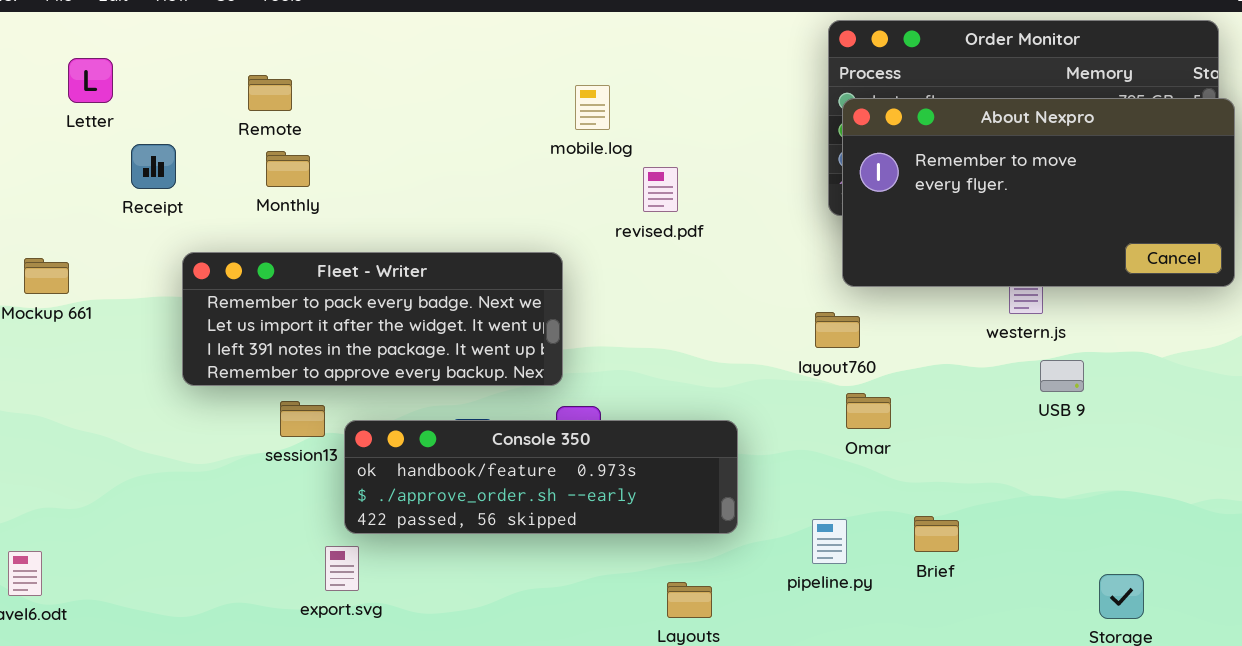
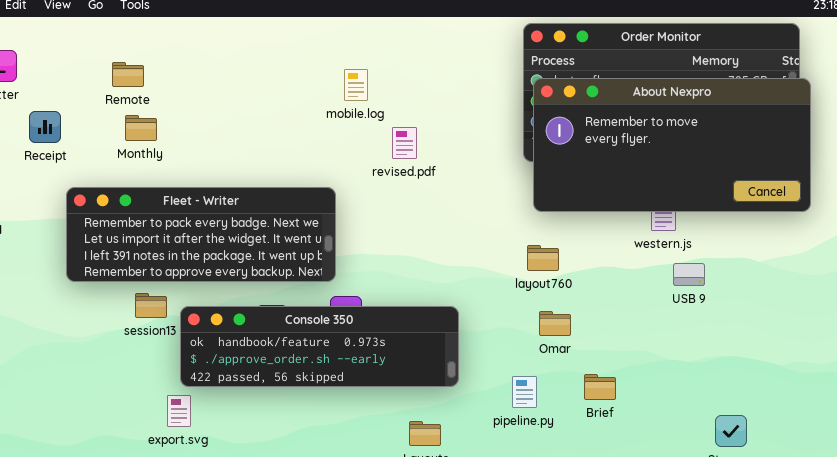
layout760: [815,312,860,348] -> [527,245,559,271], moved
Omar: [846,393,891,429] -> [539,311,571,336], moved

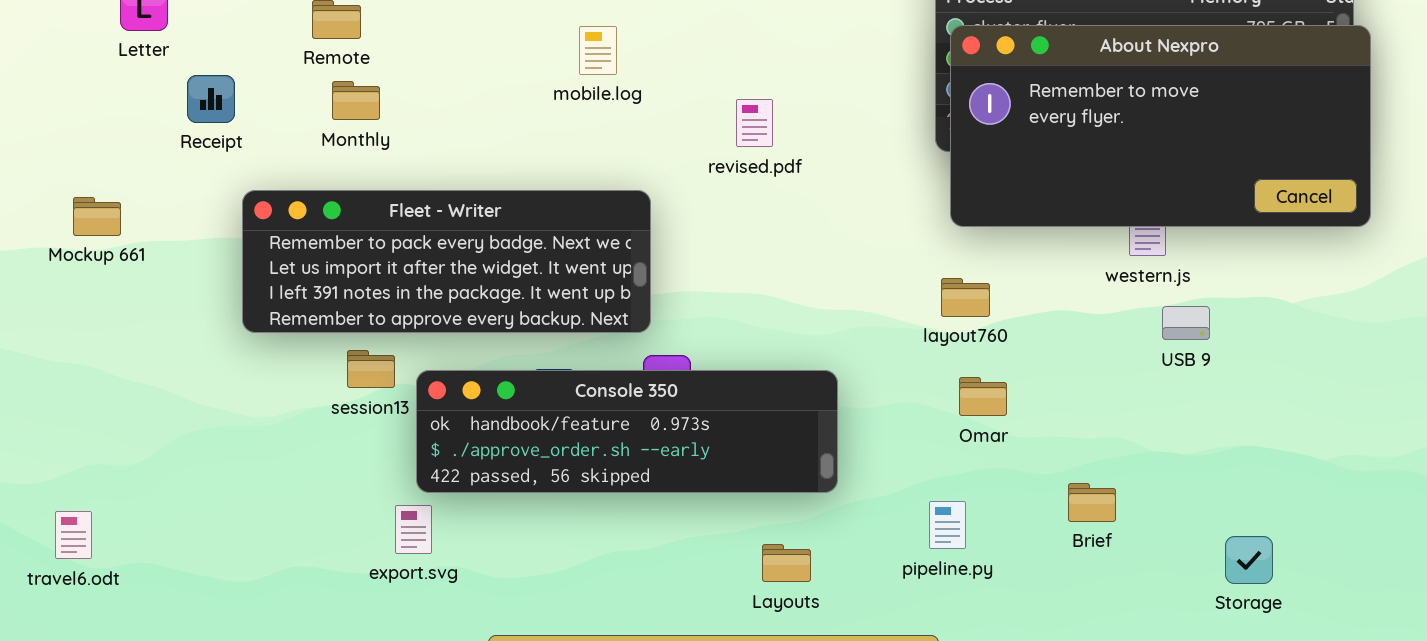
mobile.log: [344,69,368,101] -> [579,26,617,75], moved
Brief: [584,374,616,400] -> [1068,483,1116,522], moved
pipeline.py: [512,376,537,408] -> [929,501,966,549], moved

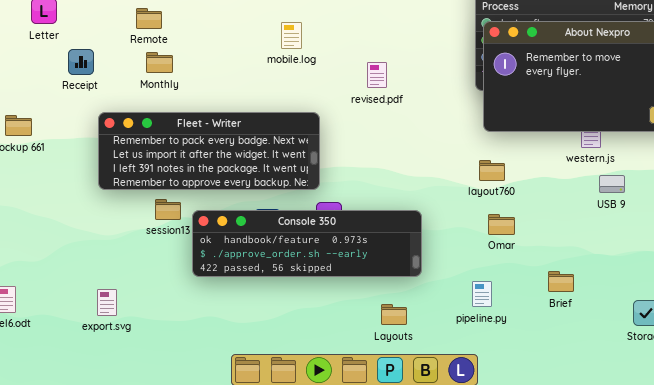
export.svg: [395,505,432,554] -> [97,289,117,316], moved

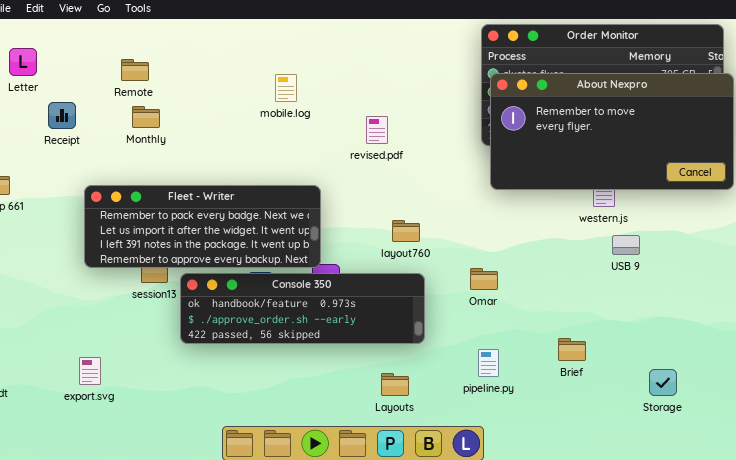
Fleet - Writer: [98,112,320,190] -> [84,185,321,268], moved
layout760: [479,160,505,181] -> [392,220,420,242], moved
Omar: [488,214,515,235] -> [470,268,498,290], moved

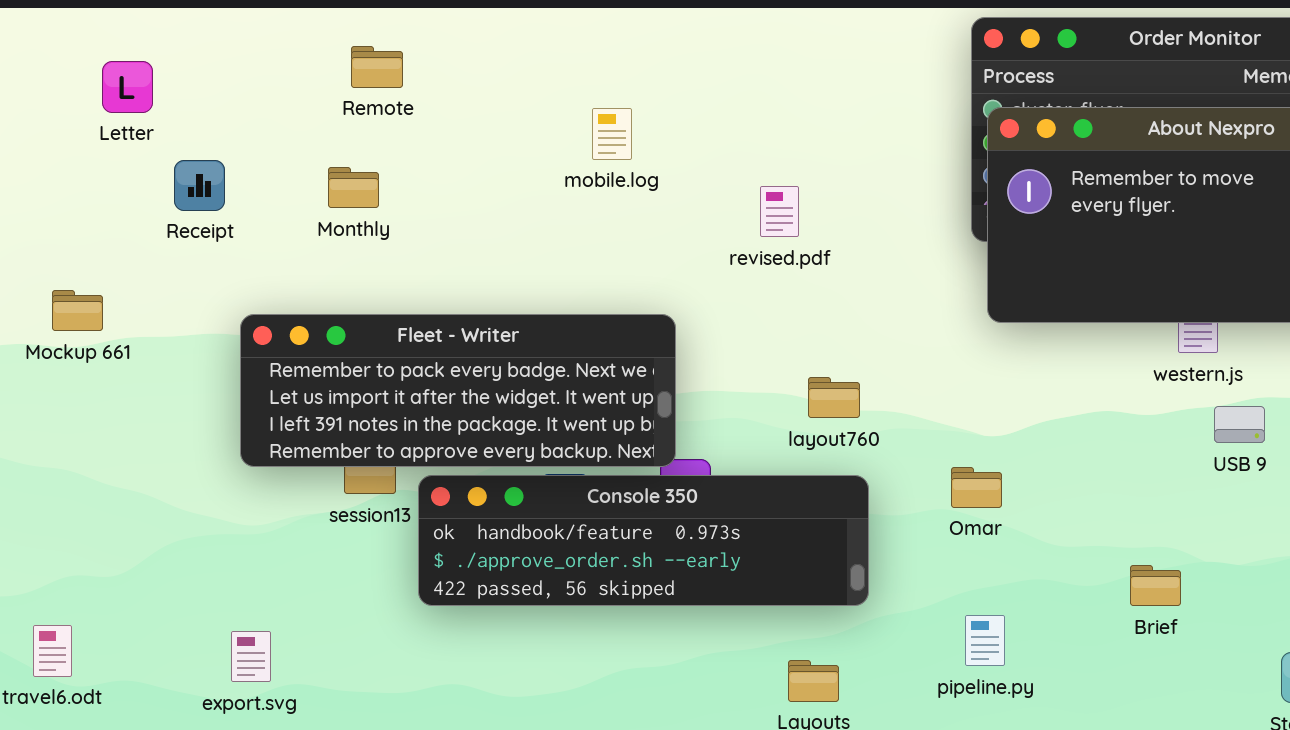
Remote: [121,59,149,81] -> [351,46,403,88], moved
Brief: [558,338,586,361] -> [1130,565,1181,606], moved

